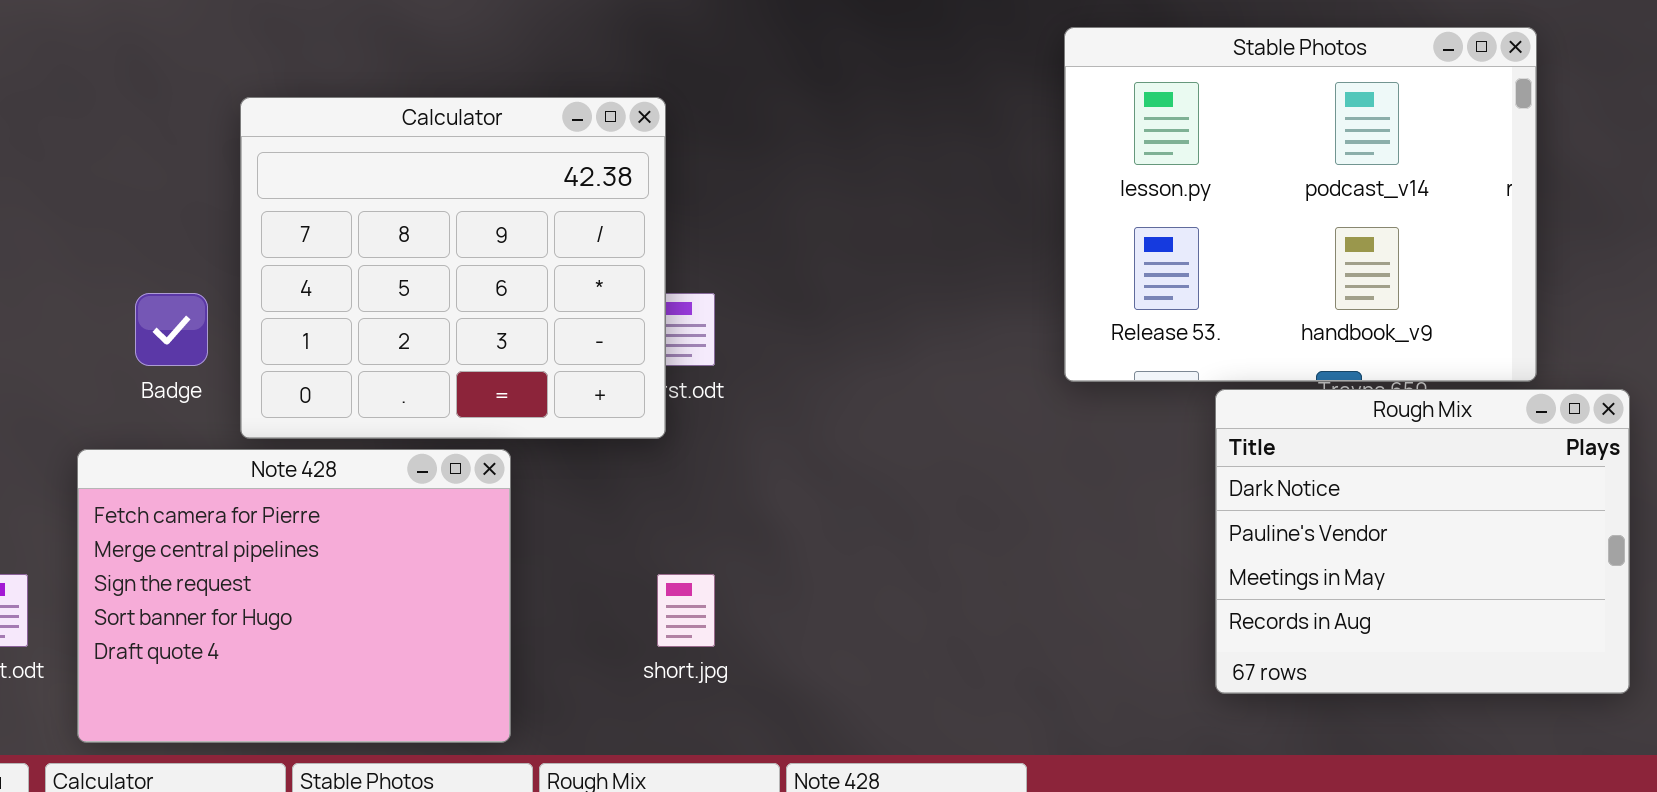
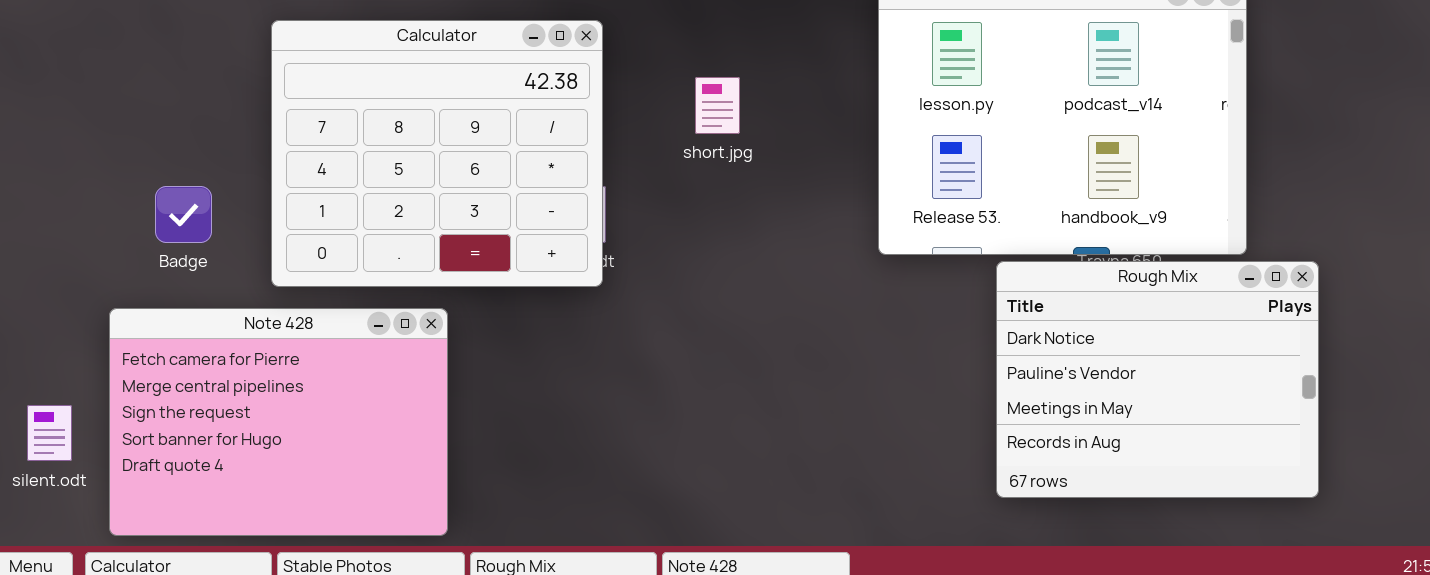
Calculator: [240,97,666,439] -> [271,20,603,287], moved
short.jpg: [657,574,715,647] -> [695,77,740,134], moved

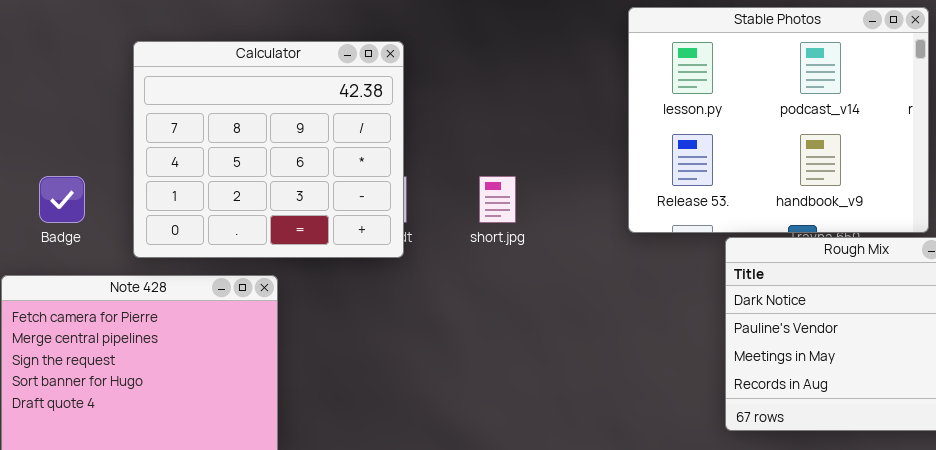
short.jpg: [695,77,740,134] -> [479,176,516,223], moved

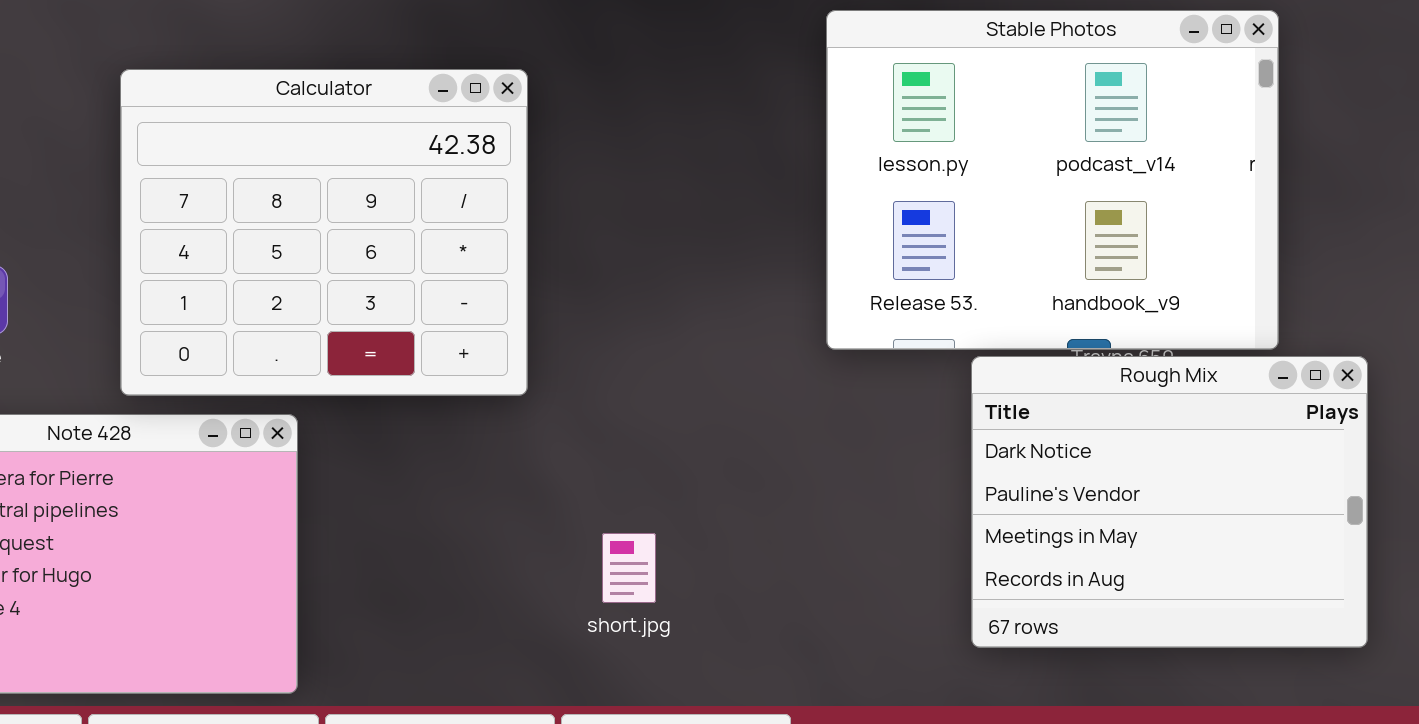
Calculator: [133,41,404,258] -> [120,69,528,396], moved
short.jpg: [479,176,516,223] -> [602,533,656,603], moved

